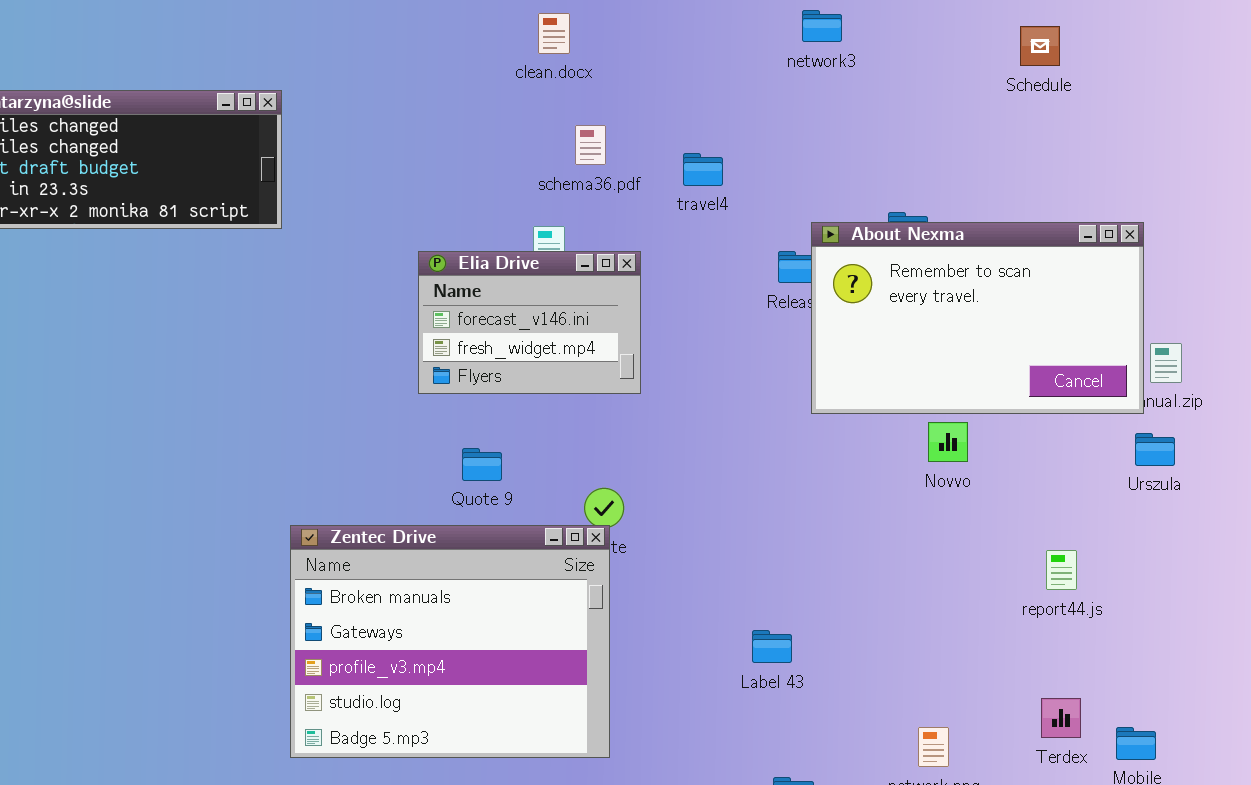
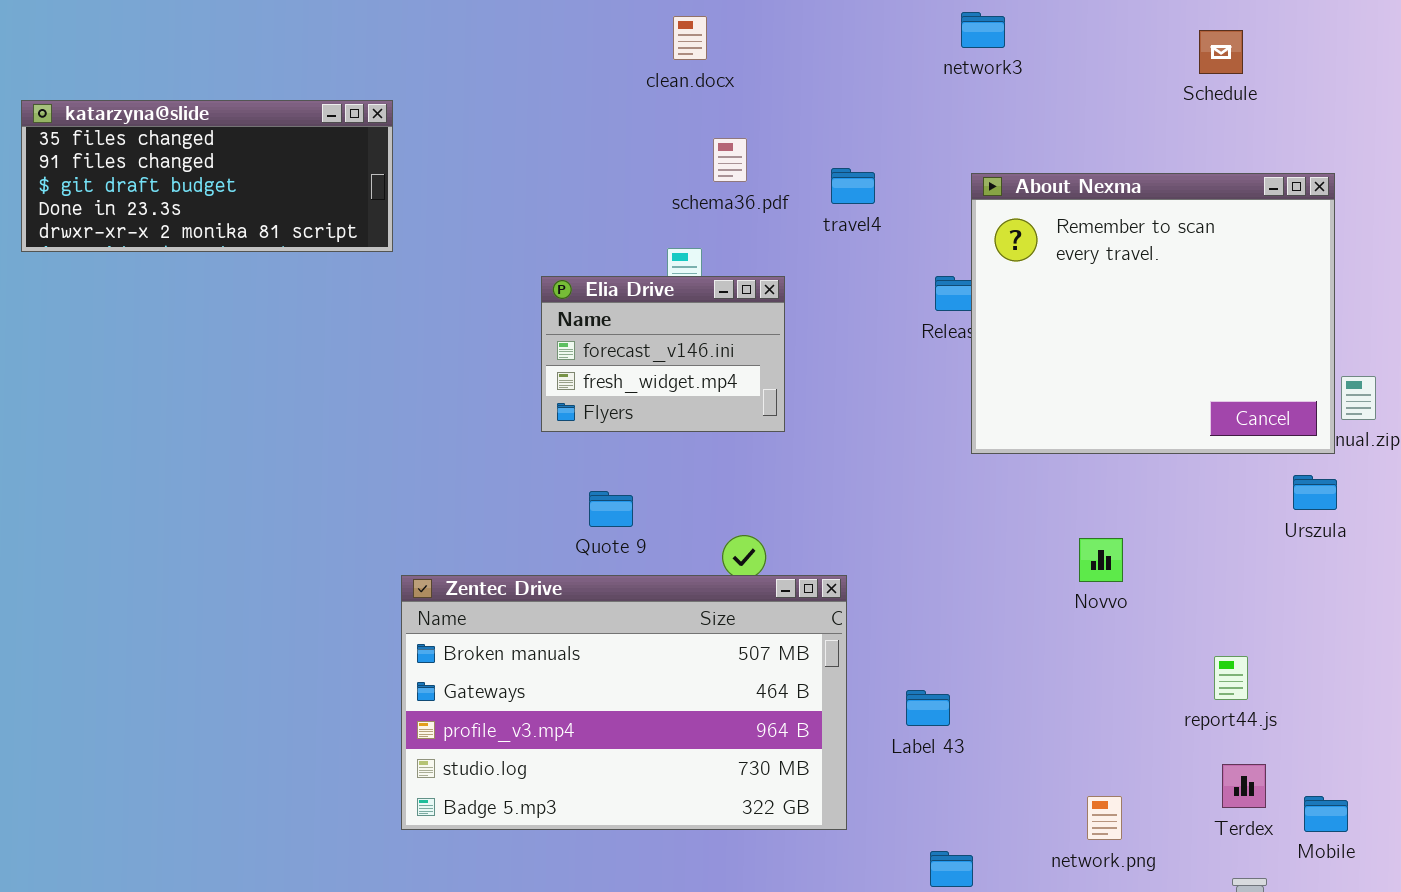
About Nexma: [811,222,1144,414] -> [971,173,1335,454], resized
Novvo: [928,422,968,462] -> [1079,538,1123,582], moved
Urszula: [1135,433,1175,466] -> [1293,475,1337,510], moved
Zentec Drive: [290,525,610,758] -> [401,575,847,830], resized
report44.js: [1046,550,1077,590] -> [1214,656,1248,700], moved

